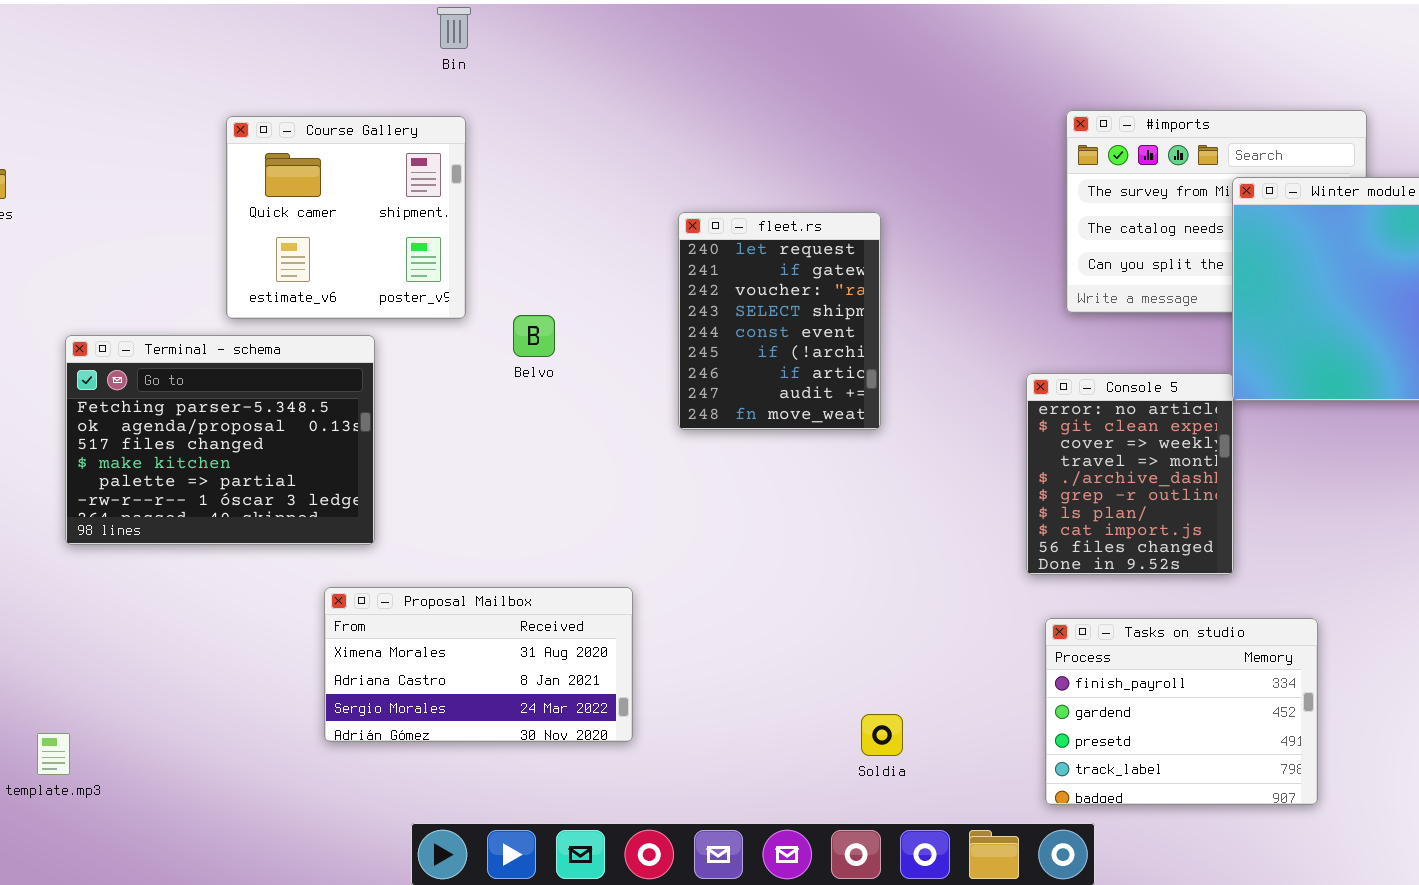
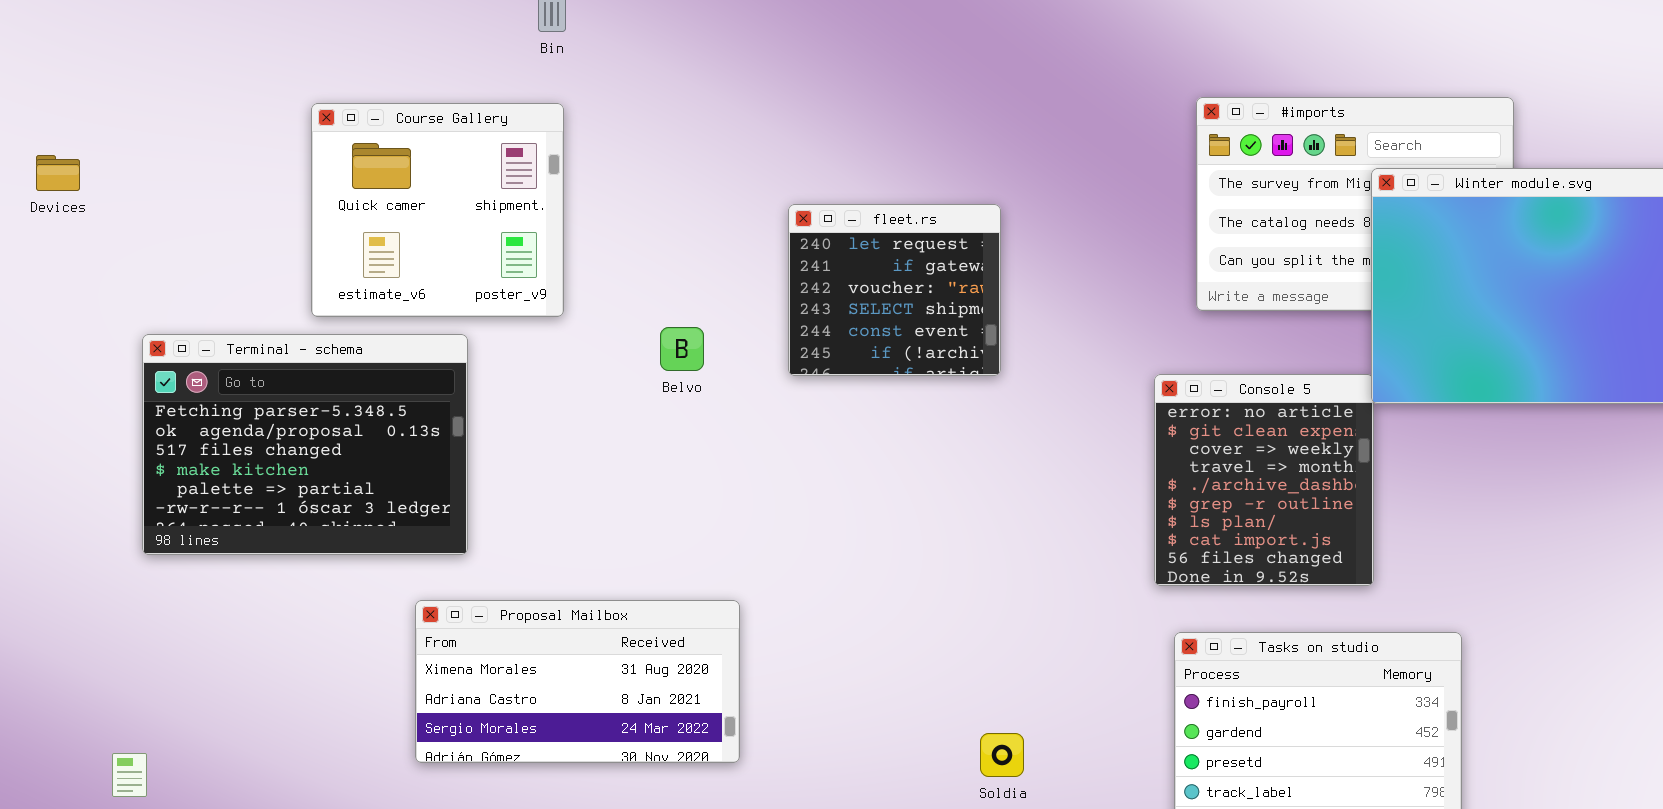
fleet.rs: [678,212,881,430] -> [788,204,1001,376], resized
Belvo: [513,315,555,357] -> [660,327,704,371], moved

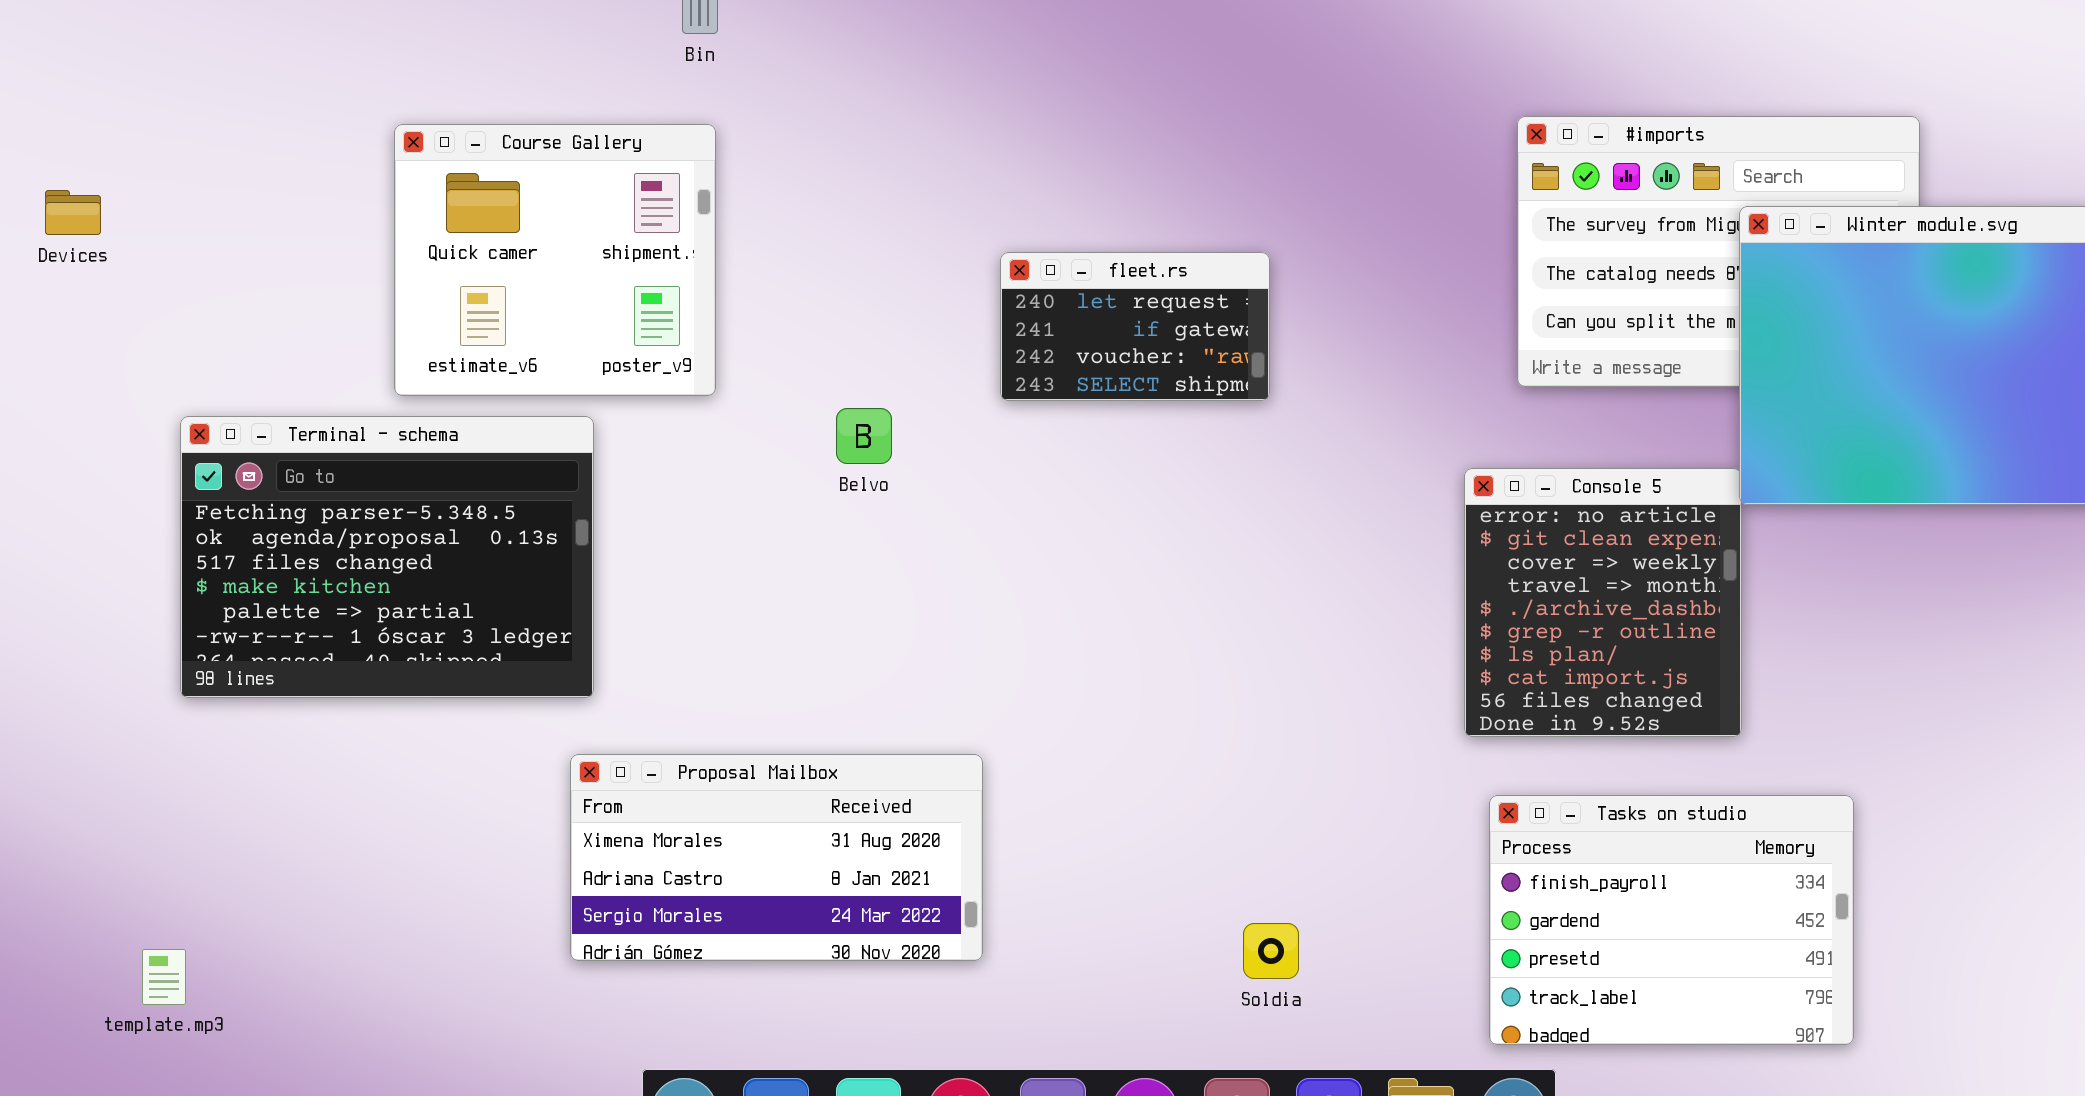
fleet.rs: [788,204,1001,376] -> [1000,252,1270,401], resized
Proposal Mailbox: [415,600,740,763] -> [570,754,983,961], moved

